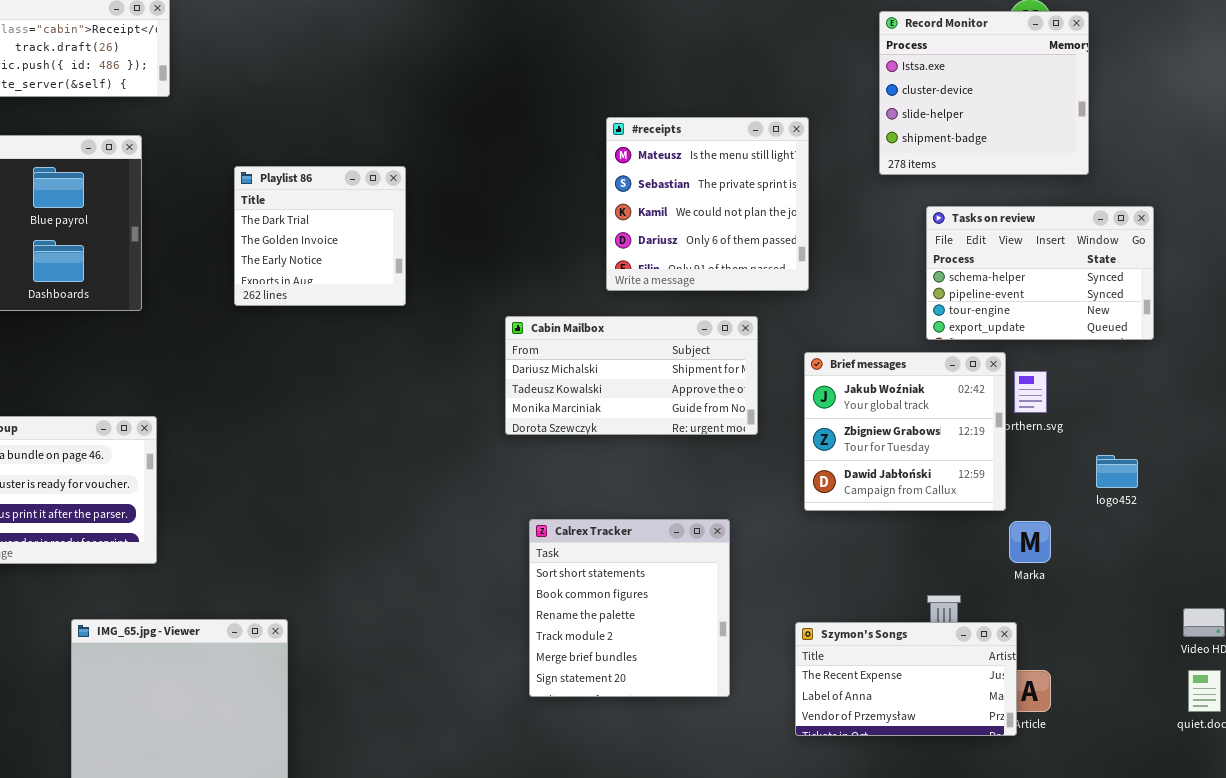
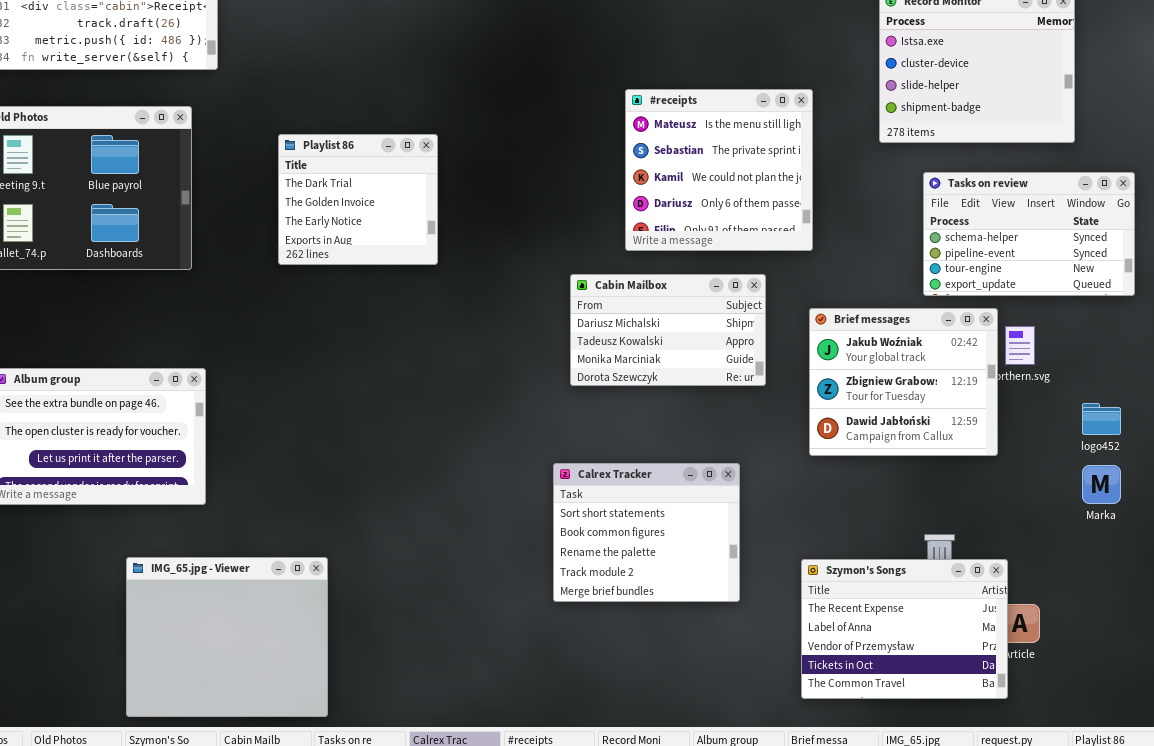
Cabin Mailbox: [505,316,758,435] -> [570,274,766,386], resized
Calrex Tracker: [529,519,730,697] -> [553,463,740,602], resized
Marka: [1009,521,1051,563] -> [1082,465,1121,504], moved
Szymon's Songs: [795,622,1017,736] -> [801,559,1008,699], resized

